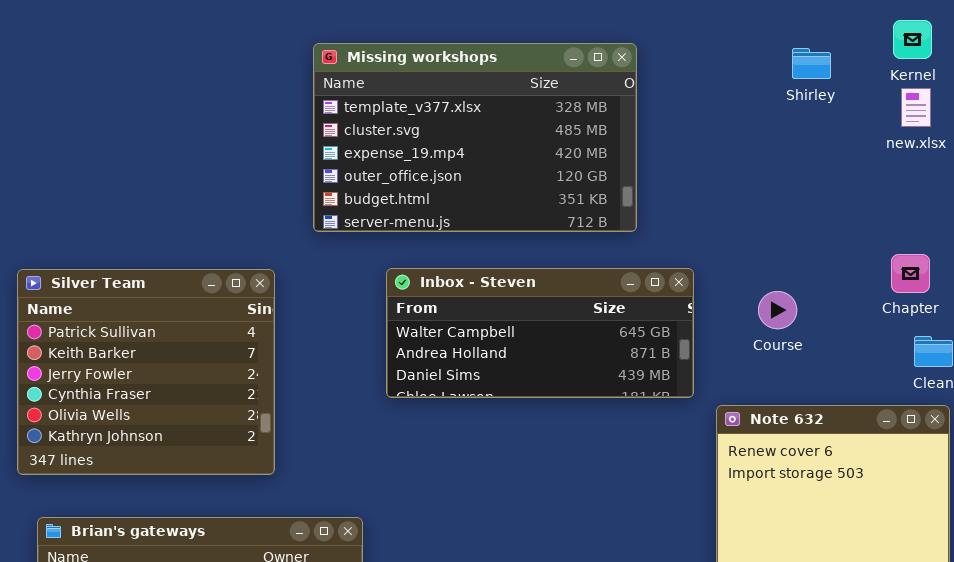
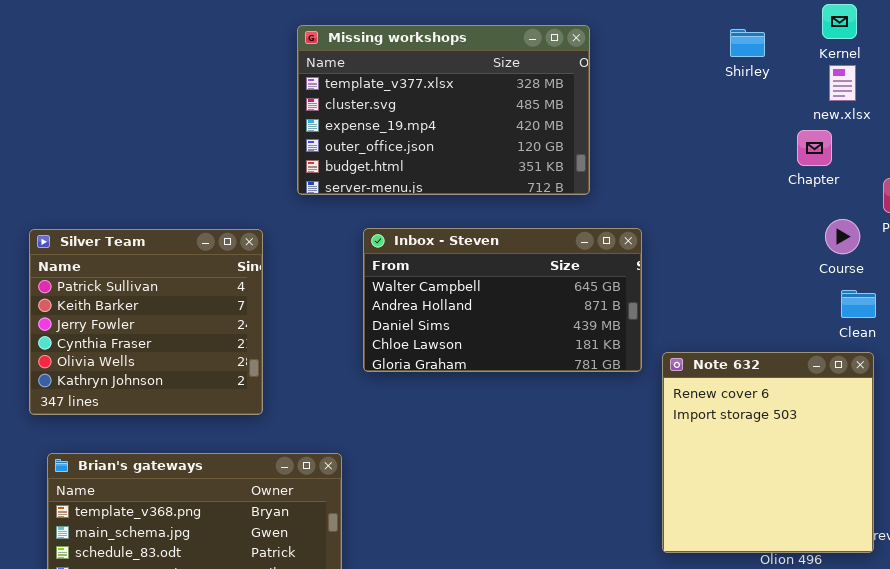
Chapter: [891,254,930,293] -> [797,130,832,166], moved
Inbox - Steven: [386,268,694,398] -> [363,228,642,372], resized
Course: [758,291,797,329] -> [825,219,860,254], moved

